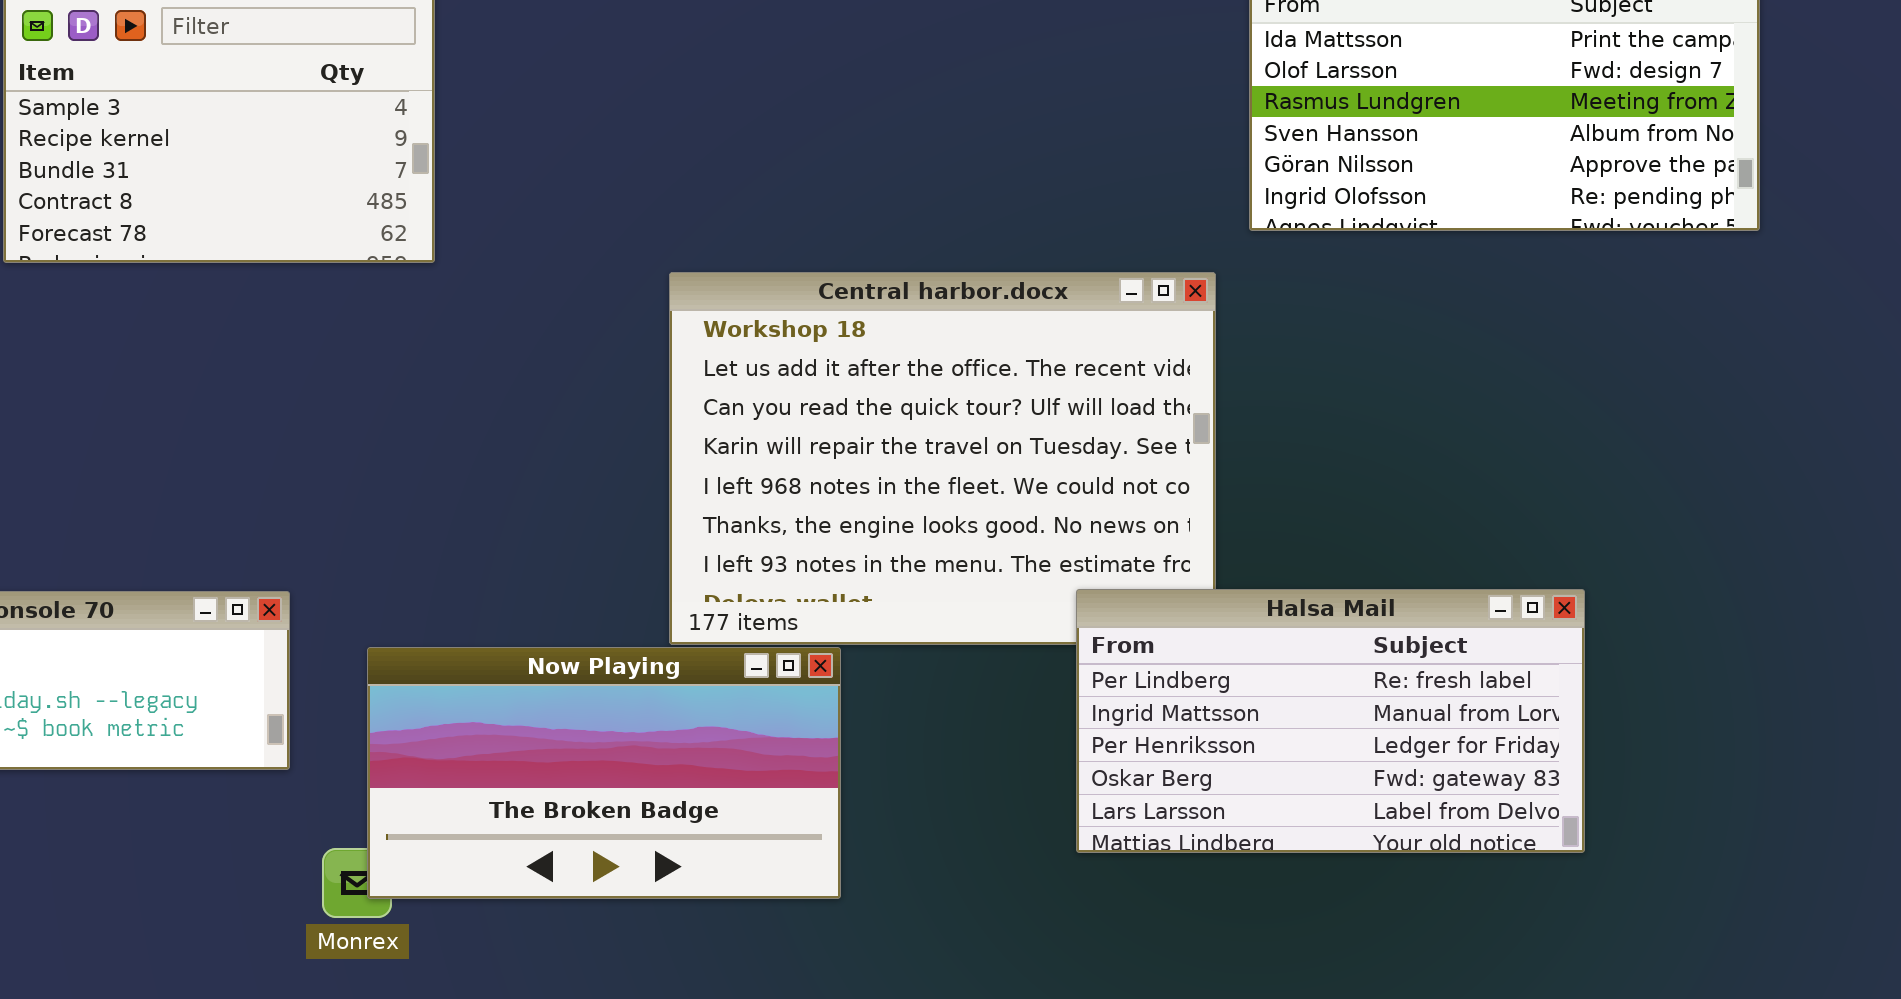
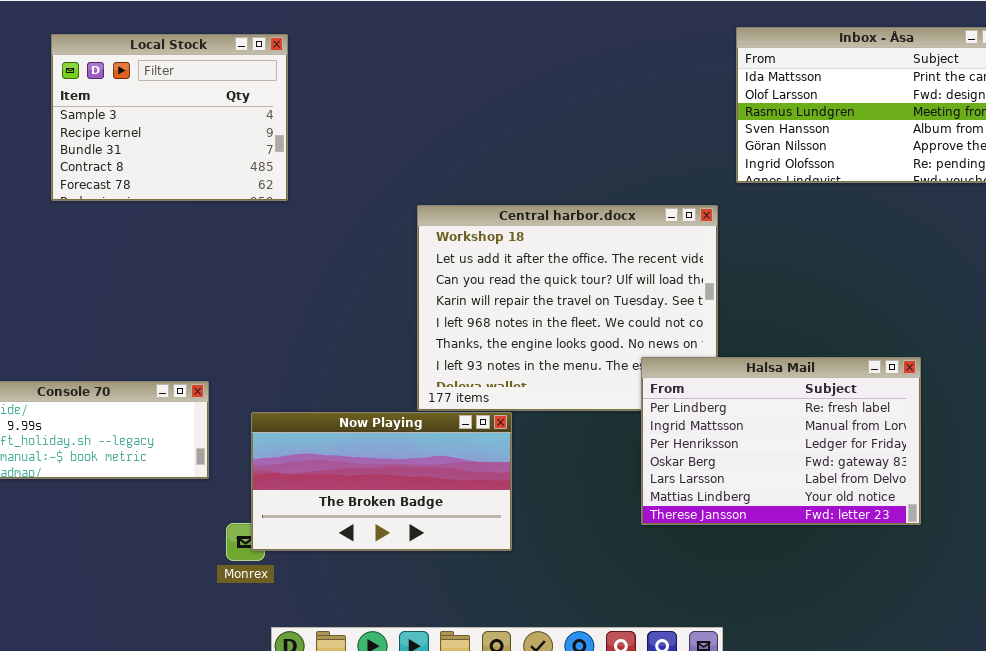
Halsa Mail: [1076,589,1585,853] -> [641,357,921,525], resized

